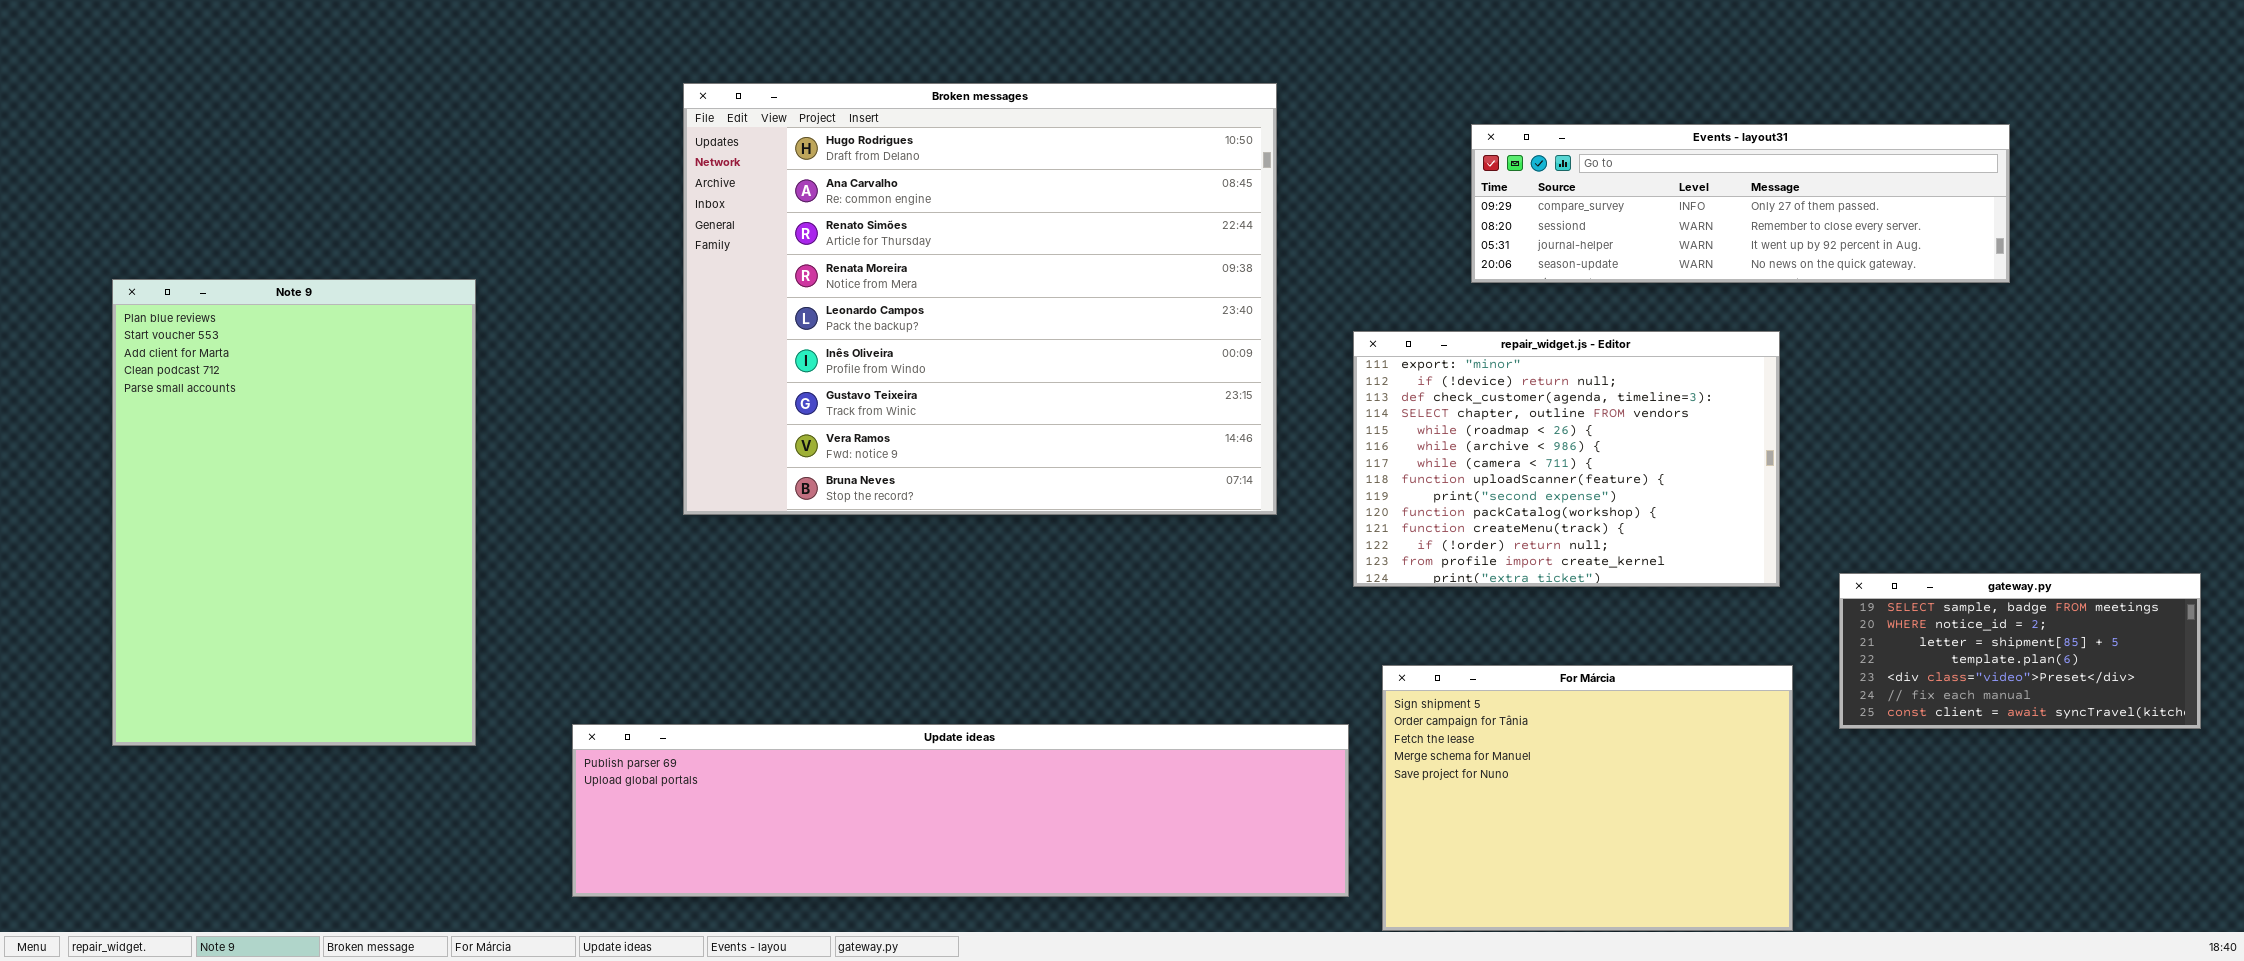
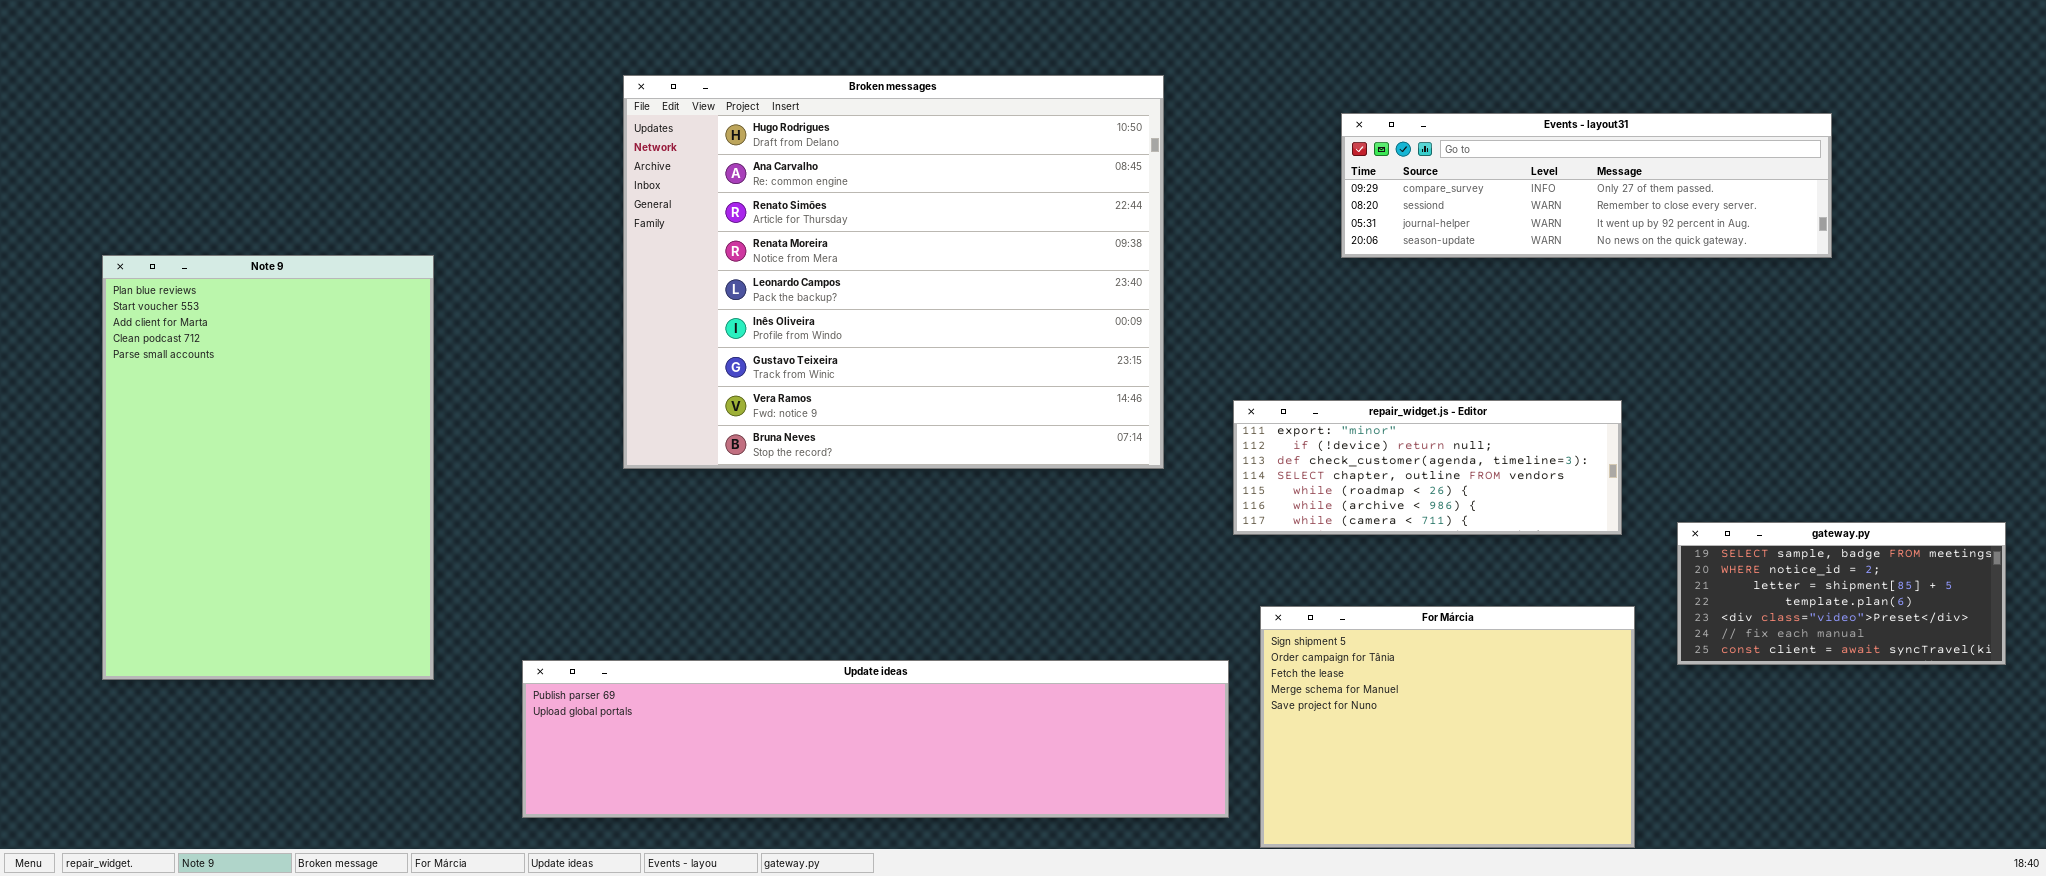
repair_widget.js - Editor: [1353,331,1780,587] -> [1233,400,1622,535], resized

